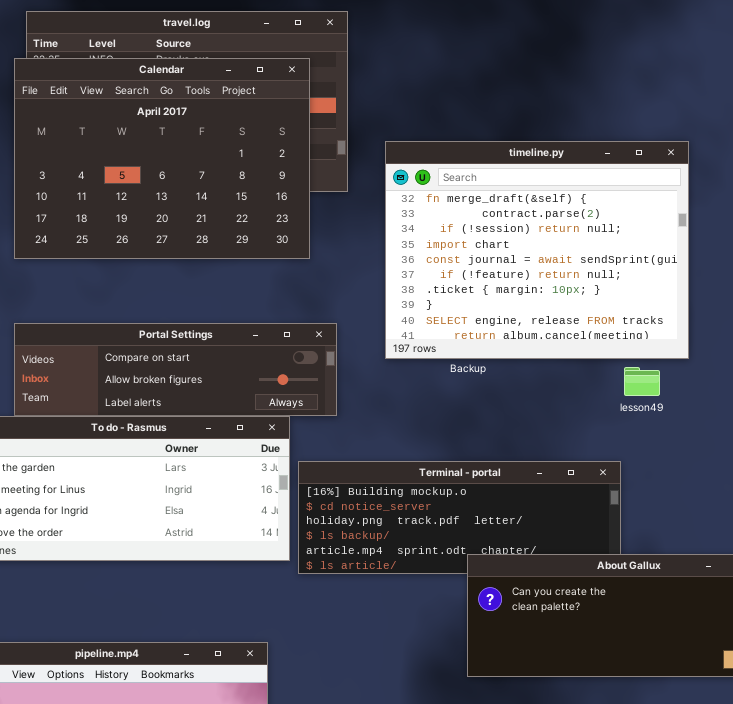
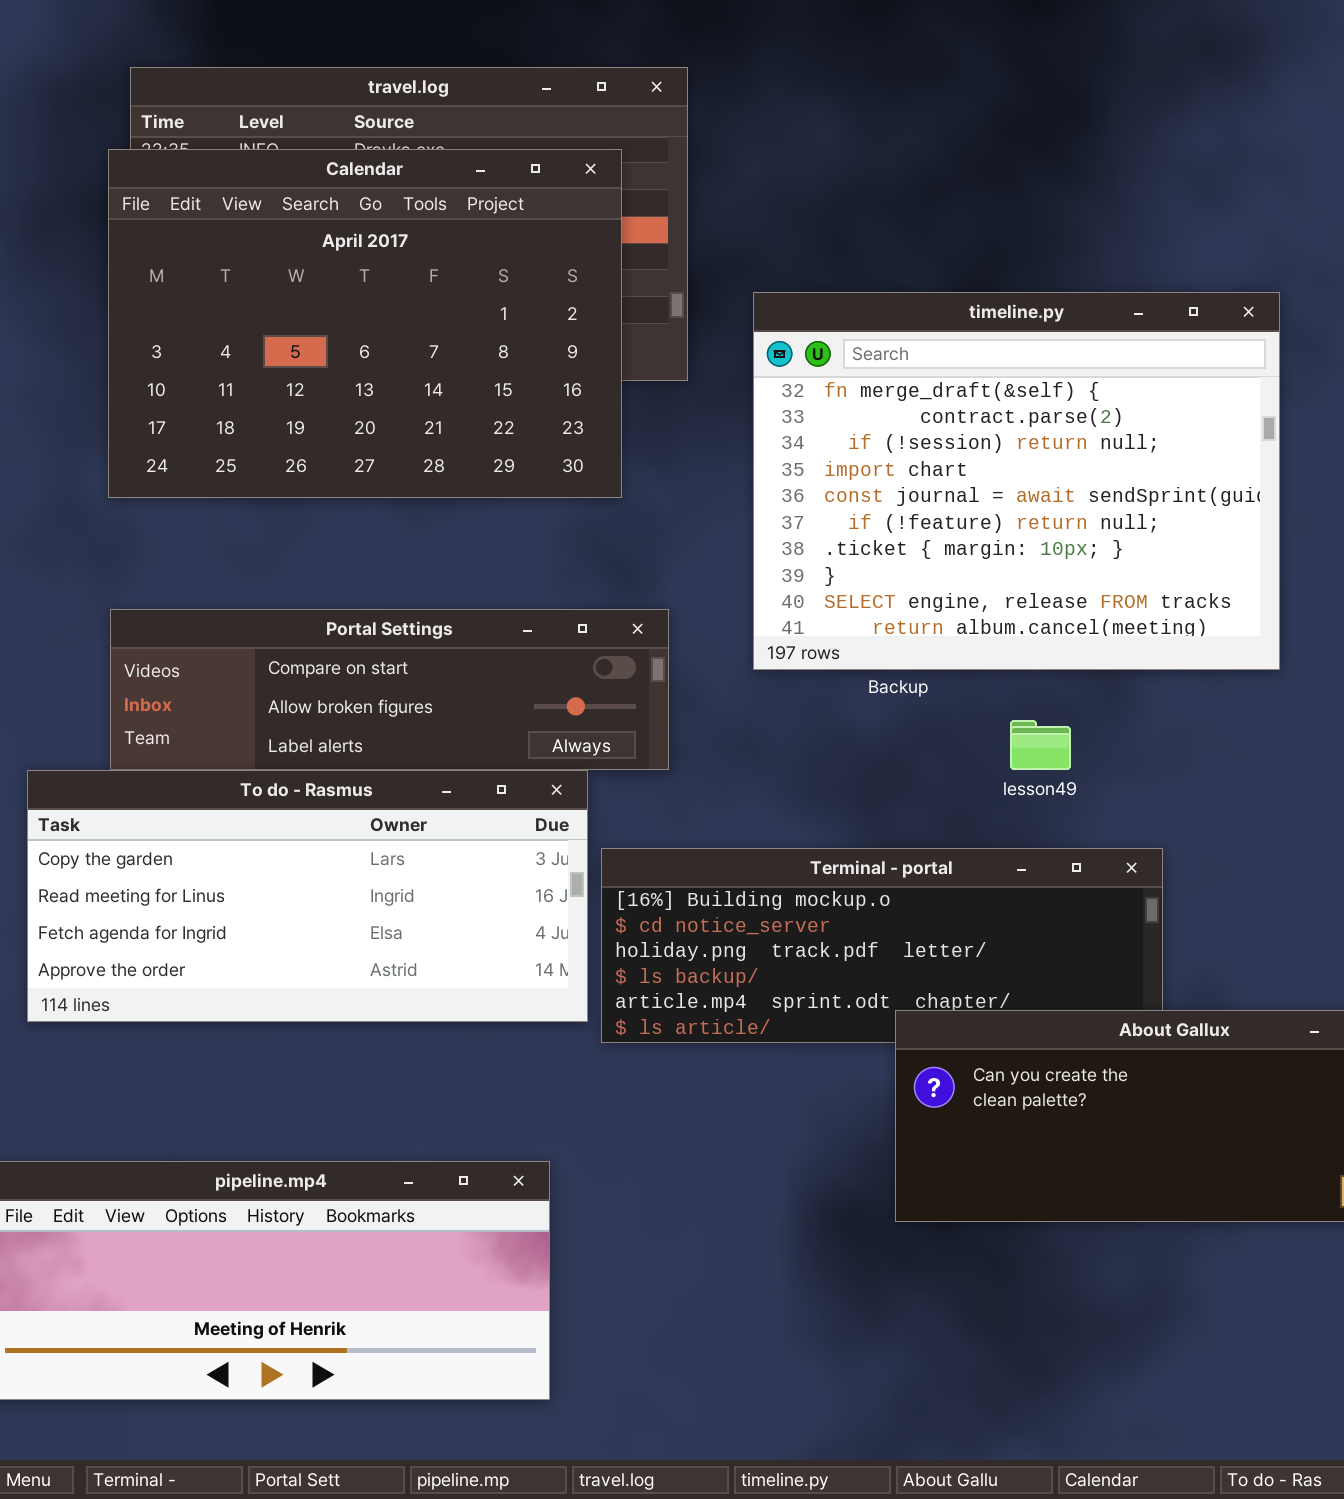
lesson49: [624,367,660,396] -> [1010,720,1071,770], moved

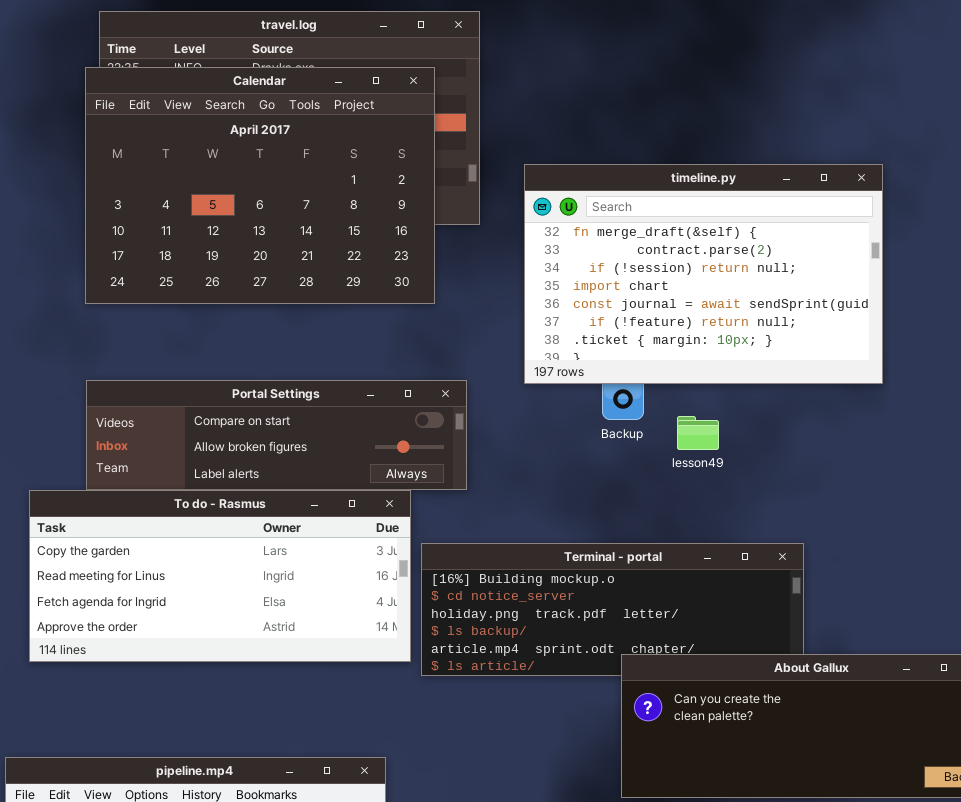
timeline.py: [753,292,1280,670] -> [524,164,883,384], resized
lesson49: [1010,720,1071,770] -> [677,416,719,450], moved

